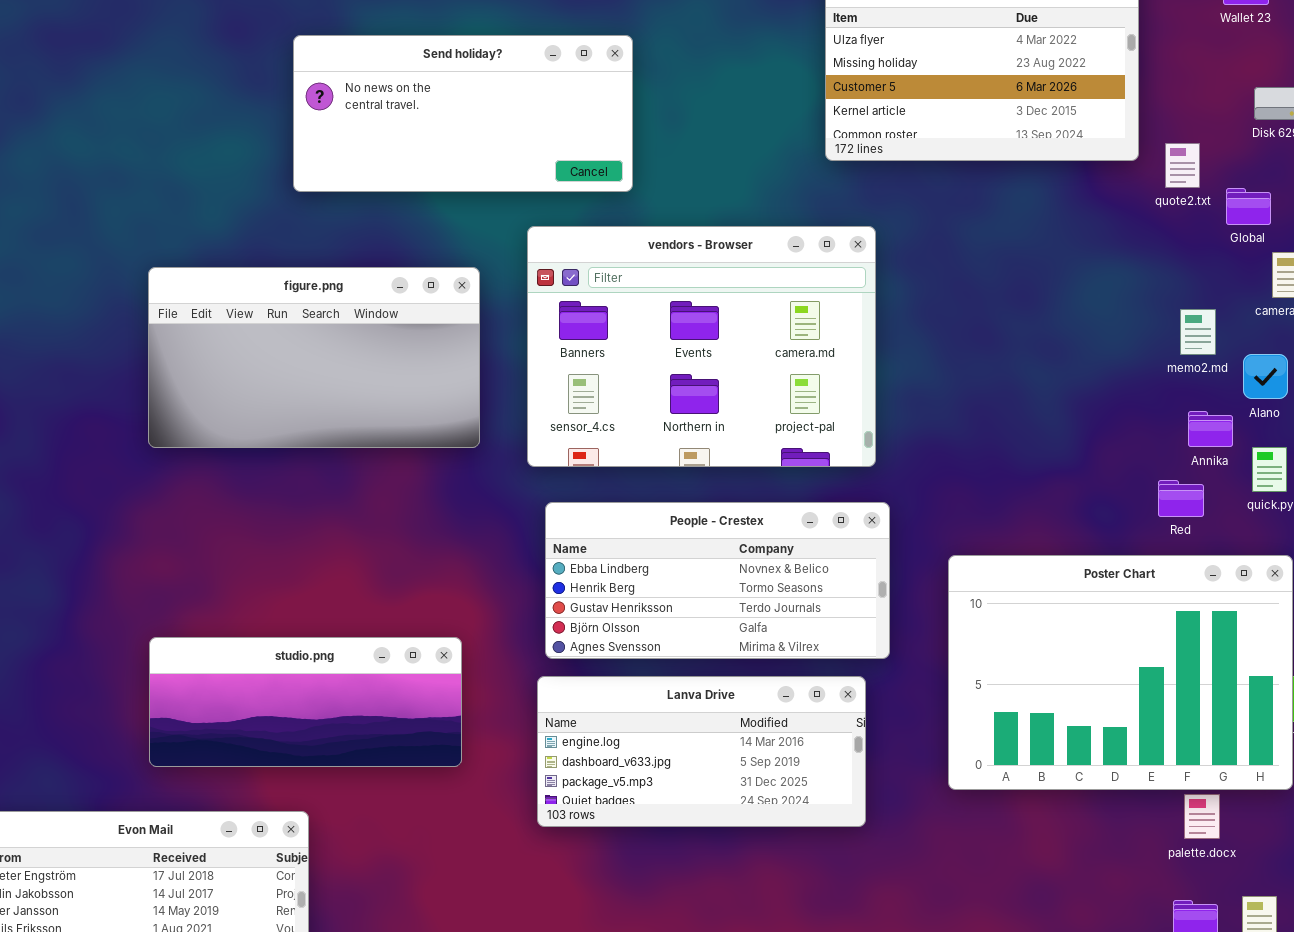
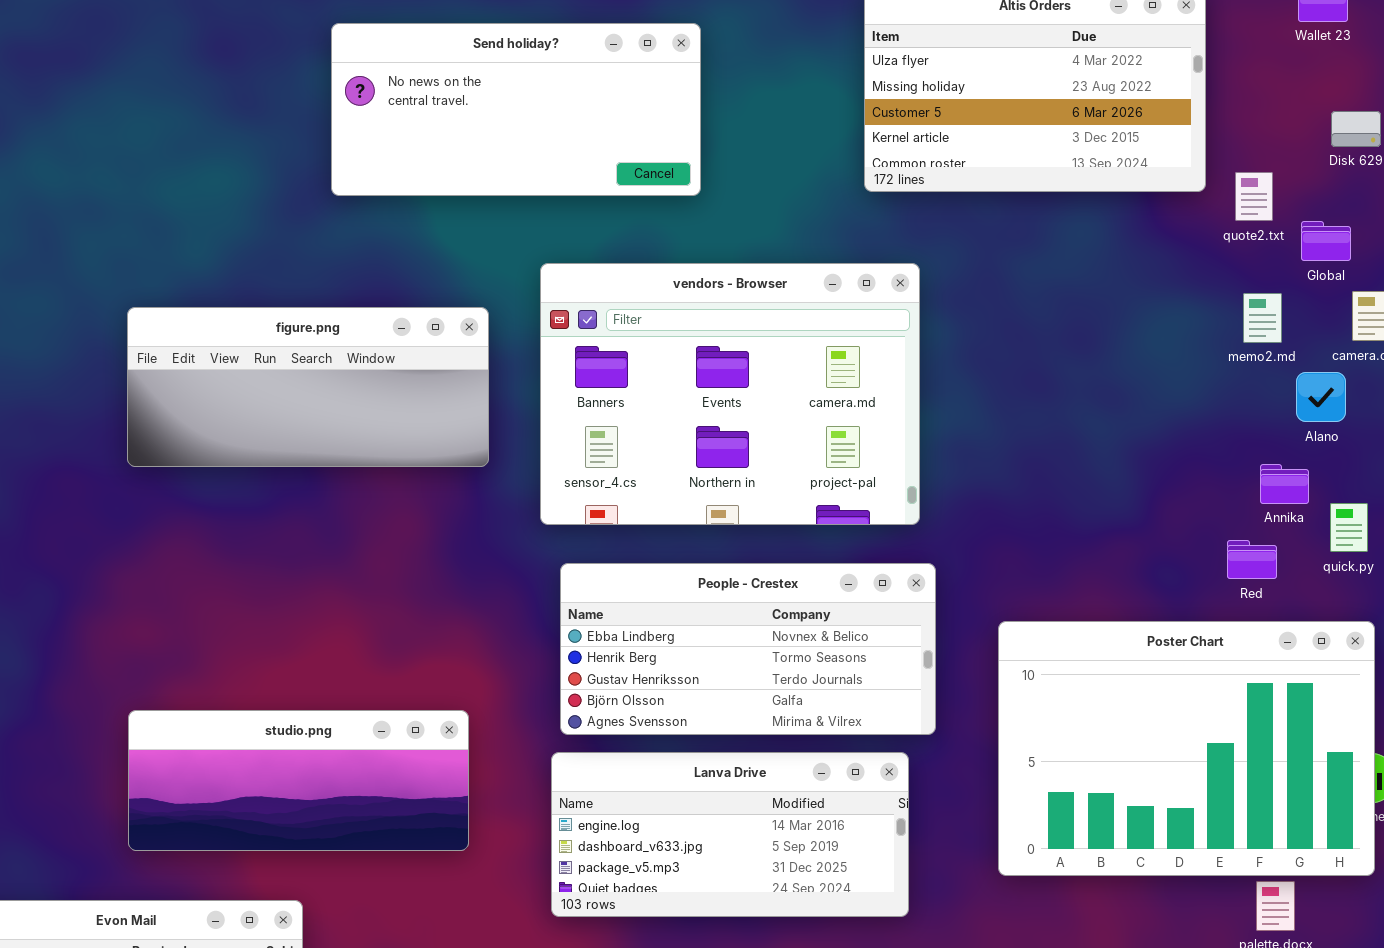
Send holiday?: [293,35,633,192] -> [331,23,701,196], moved
figure.png: [148,267,480,448] -> [127,307,489,467], resized
memo2.md: [1180,309,1216,355] -> [1243,293,1282,343], moved
Alano: [1243,354,1288,399] -> [1296,372,1346,422], moved

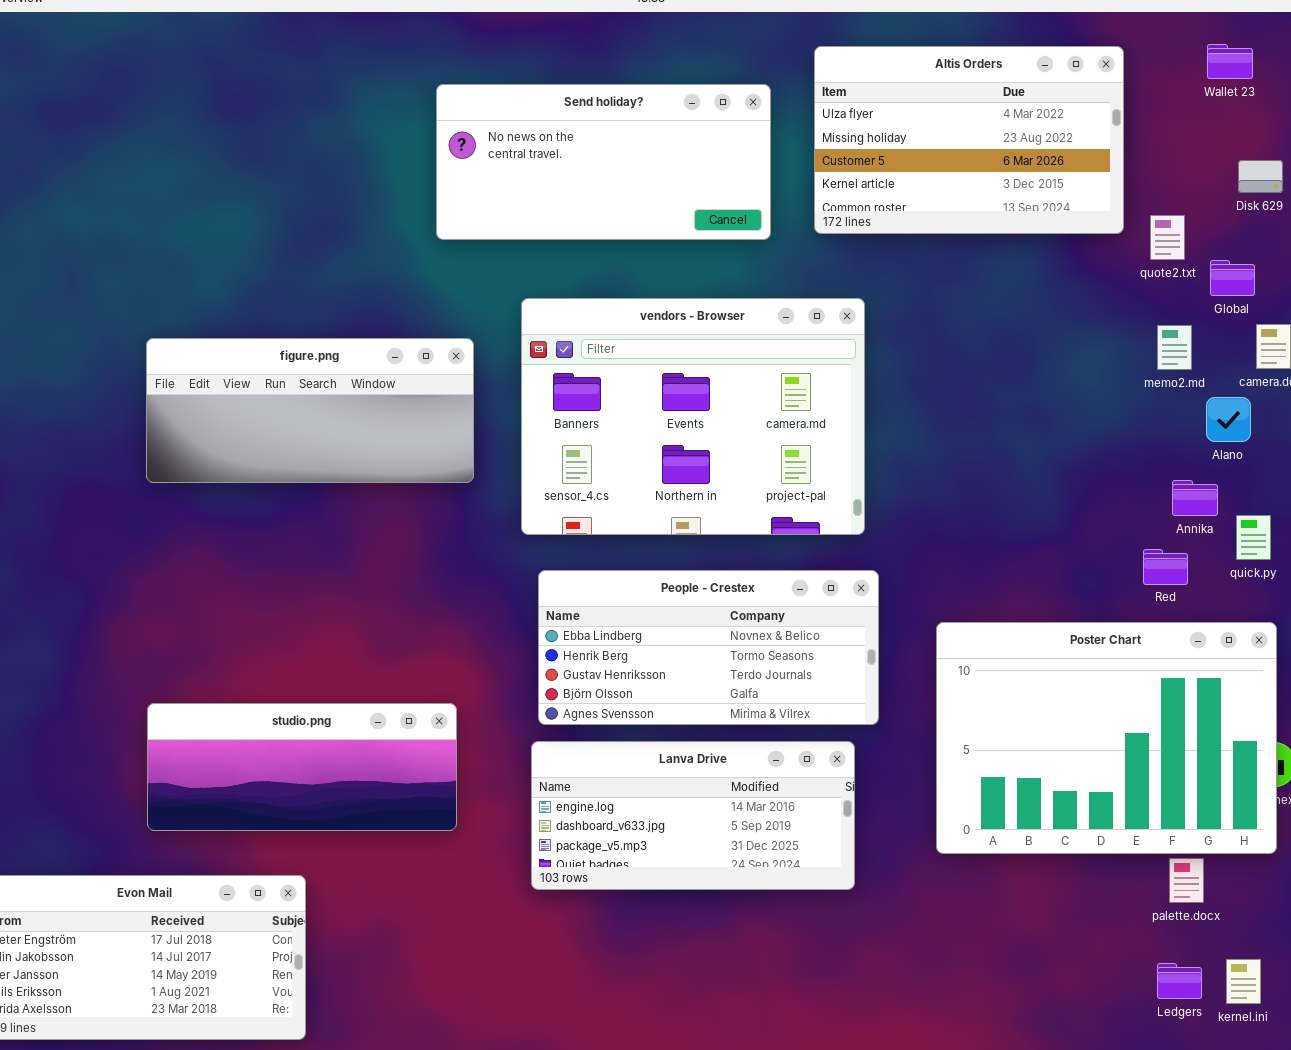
Send holiday?: [331,23,701,196] -> [436,84,771,240], moved

